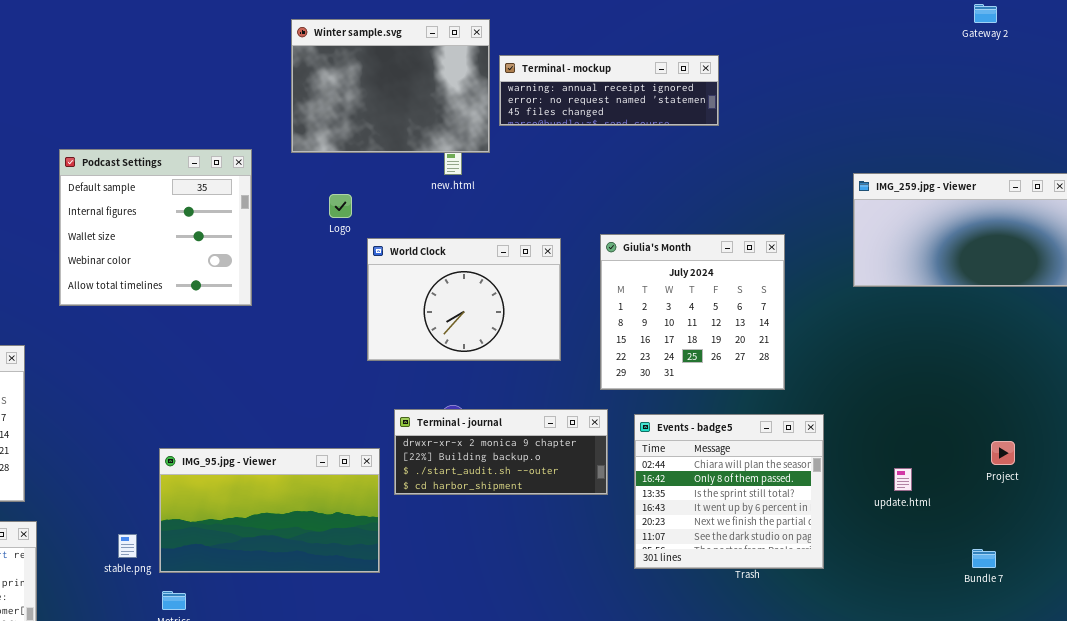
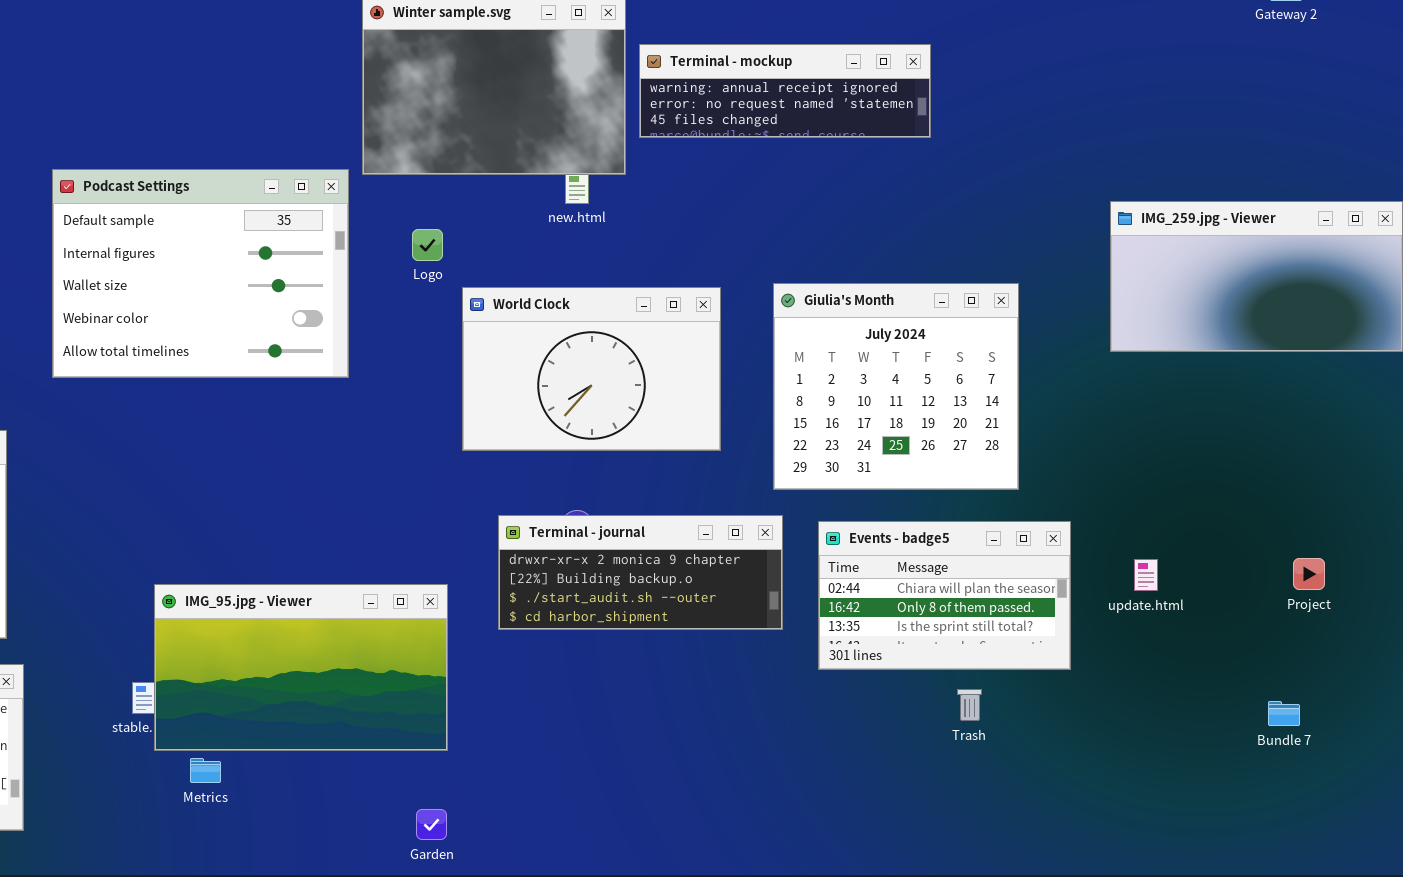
Podcast Settings: [59,149,252,306] -> [52,169,349,378], resized
Events - badge5: [634,414,824,569] -> [818,521,1071,670], resized
IMG_95.jpg - Viewer: [159,448,380,573] -> [154,584,448,751], moved
update.html: [894,468,912,491] -> [1134,559,1158,591], moved

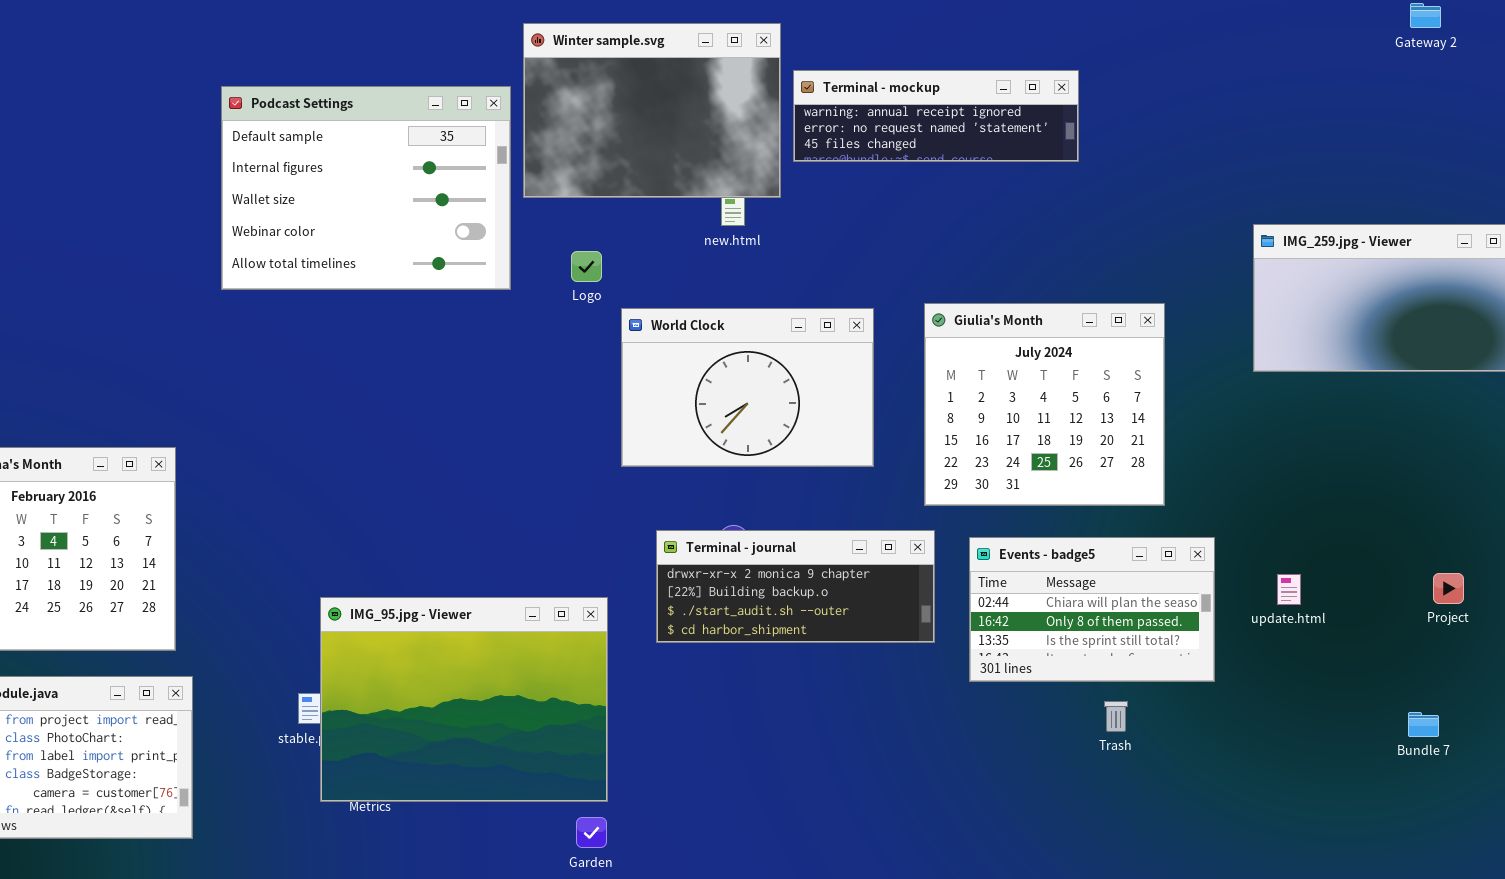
Podcast Settings: [52,169,349,378] -> [221,86,511,290], moved
IMG_95.jpg - Viewer: [154,584,448,751] -> [320,597,608,802], resized

